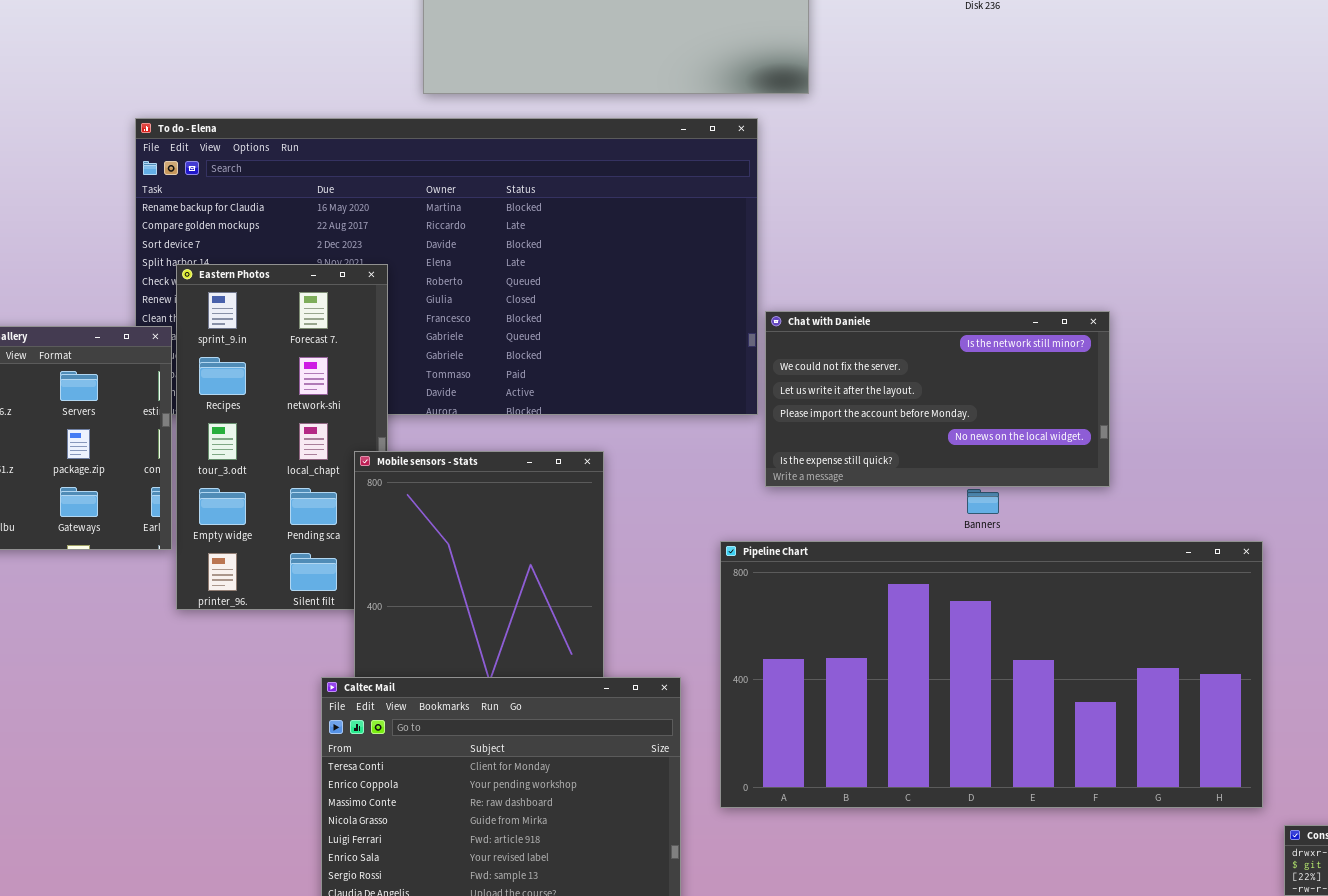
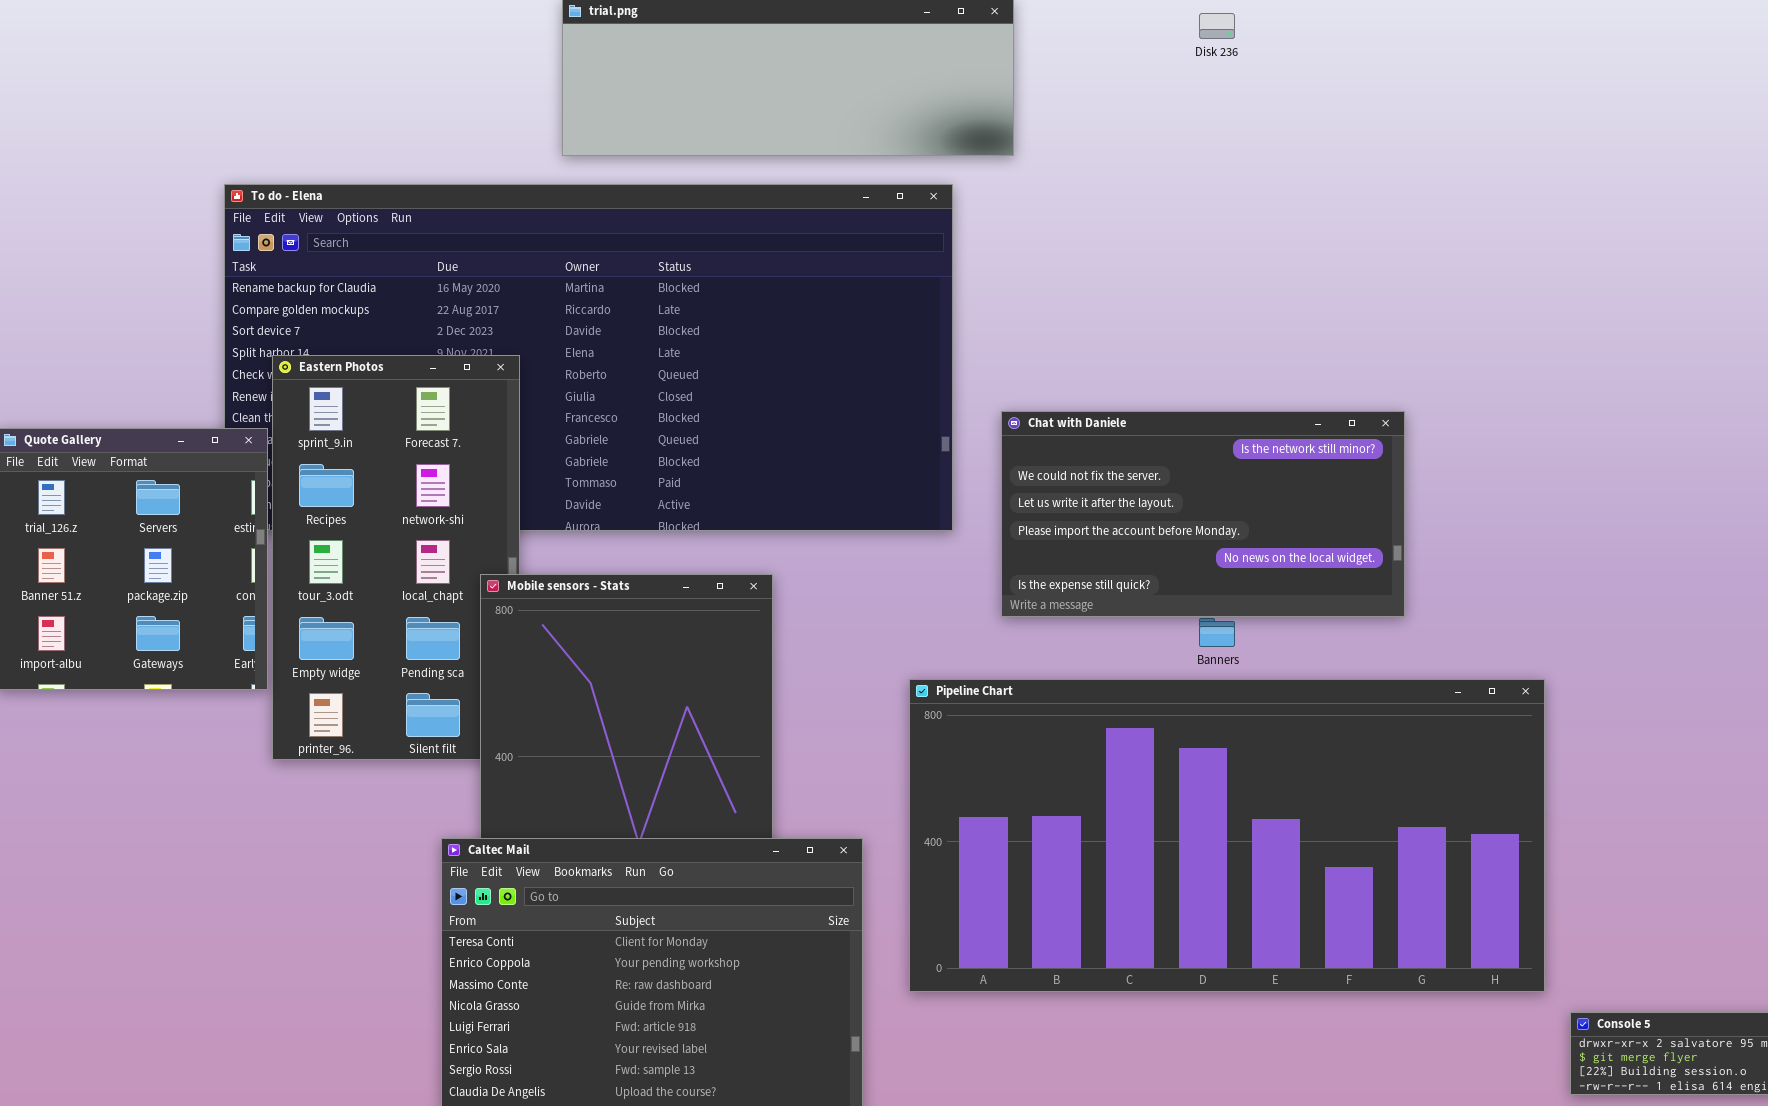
Chat with Daniele: [765,311,1110,487] -> [1001,411,1405,617], moved

